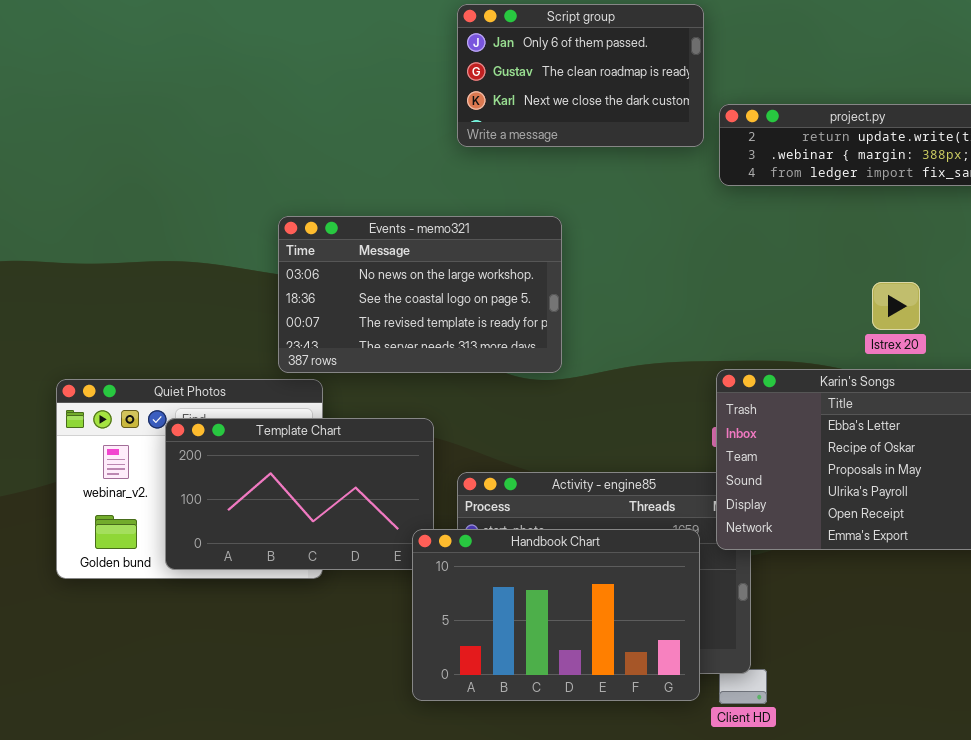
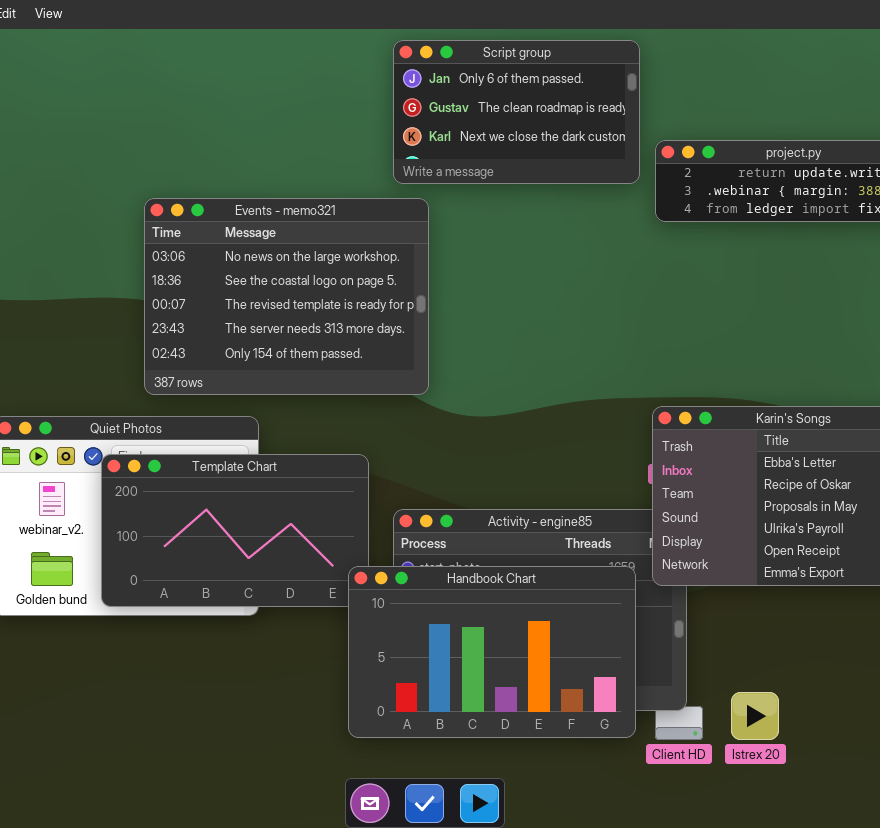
Events - memo321: [278,216,562,373] -> [144,198,429,395], moved, resized
Istrex 20: [872,282,920,330] -> [731,692,779,740], moved

